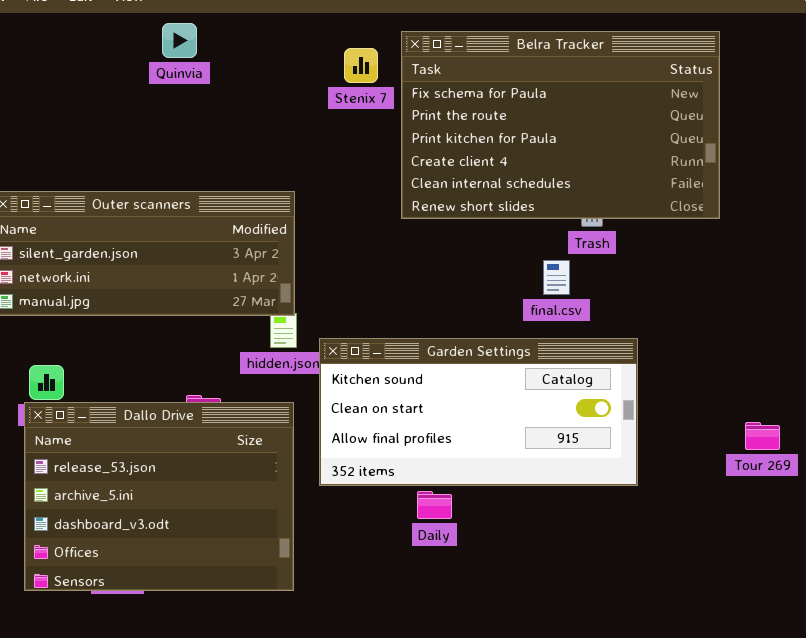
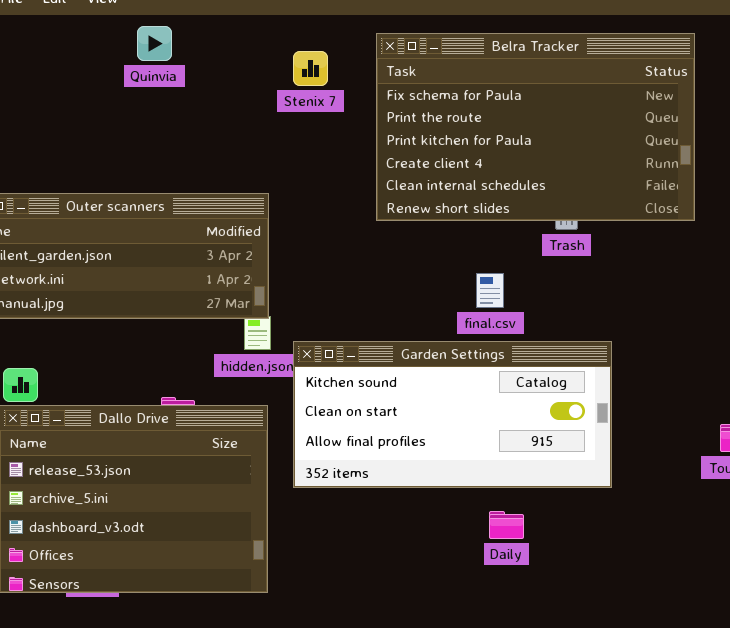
Stenix 7: [344,48,378,83] -> [293,51,328,86], moved
final.csv: [543,260,570,295] -> [476,273,504,308], moved
Daily: [417,491,452,519] -> [489,511,524,539], moved

